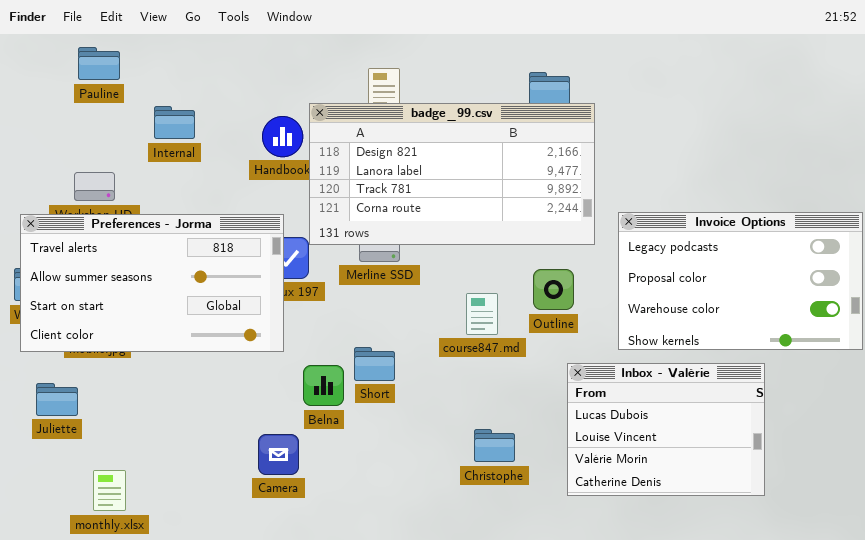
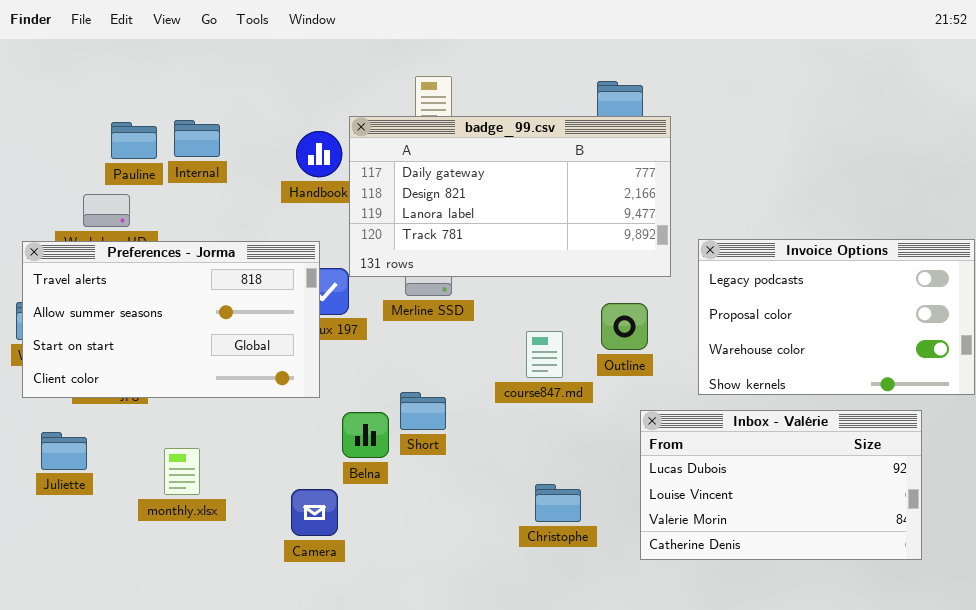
Pauline: [78,47,120,80] -> [111,122,157,159], moved
badge_99.csv: [309,103,595,245] -> [349,116,671,277], scrolled up 1 row
Inbox - Valérie: [567,363,765,496] -> [640,410,922,560], resized
monthly.xlsx: [93,470,126,511] -> [164,448,200,495], moved

